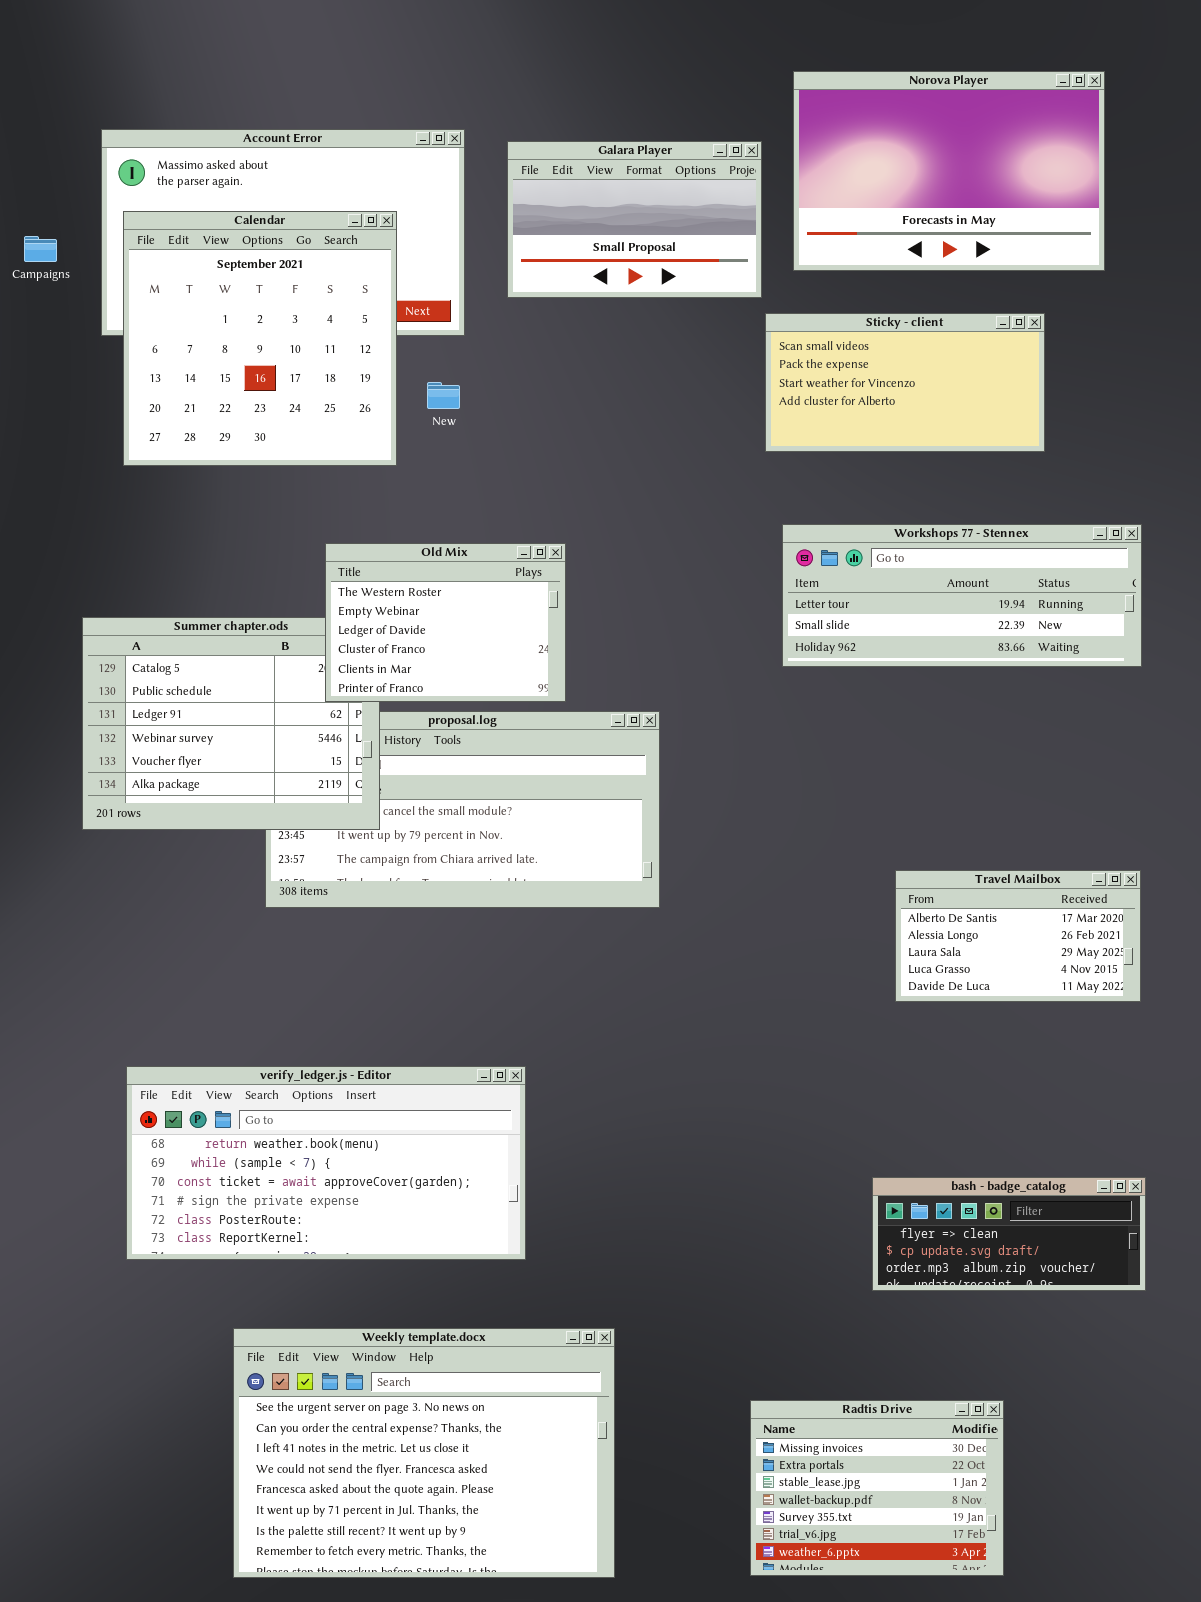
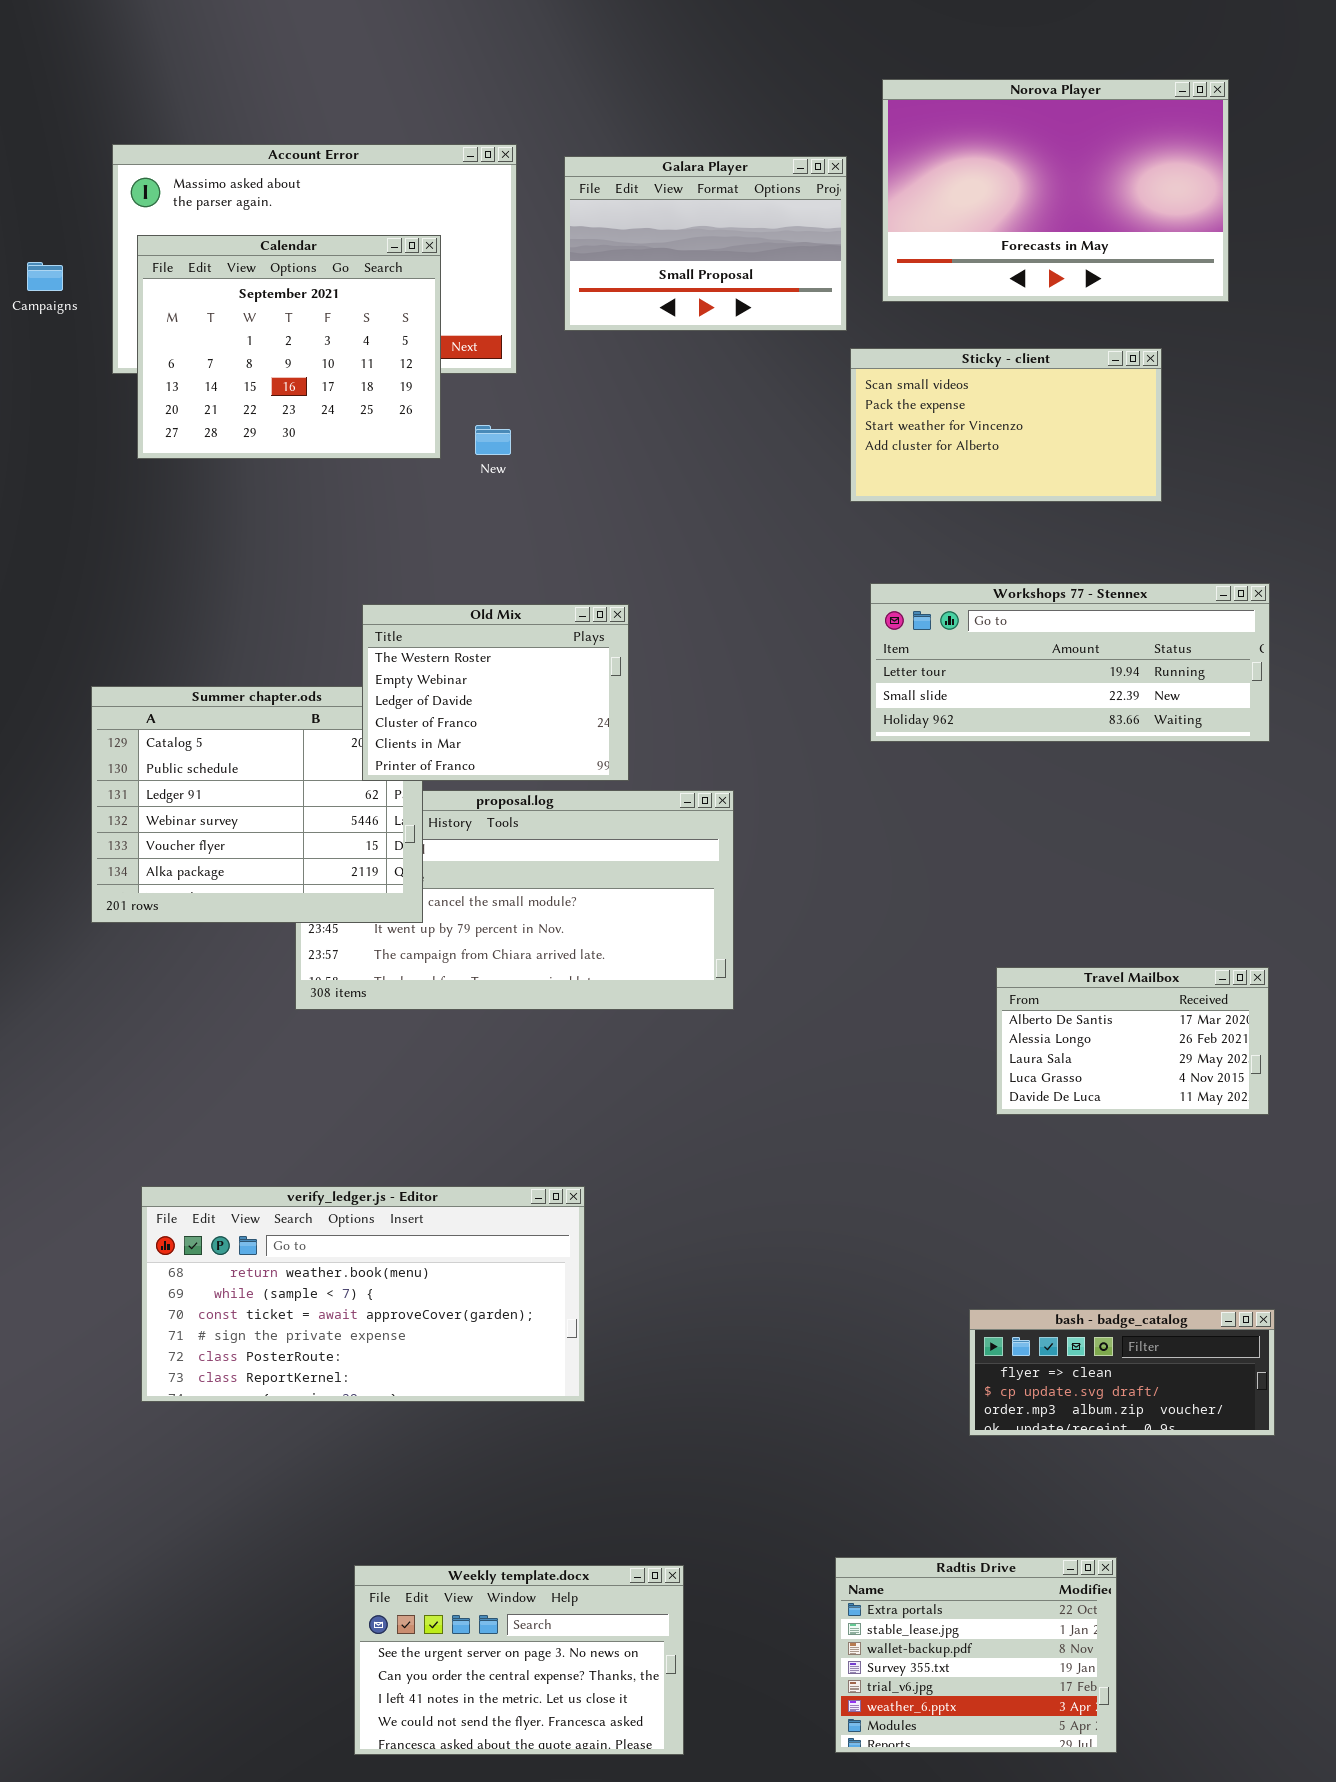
Calendar: [123,211,397,466] -> [137,235,441,459], resized
Weekly template.docx: [233,1328,615,1578] -> [354,1565,684,1755], resized
Radtis Drive: [750,1400,1004,1576] -> [835,1557,1117,1753], scrolled down 1 row

